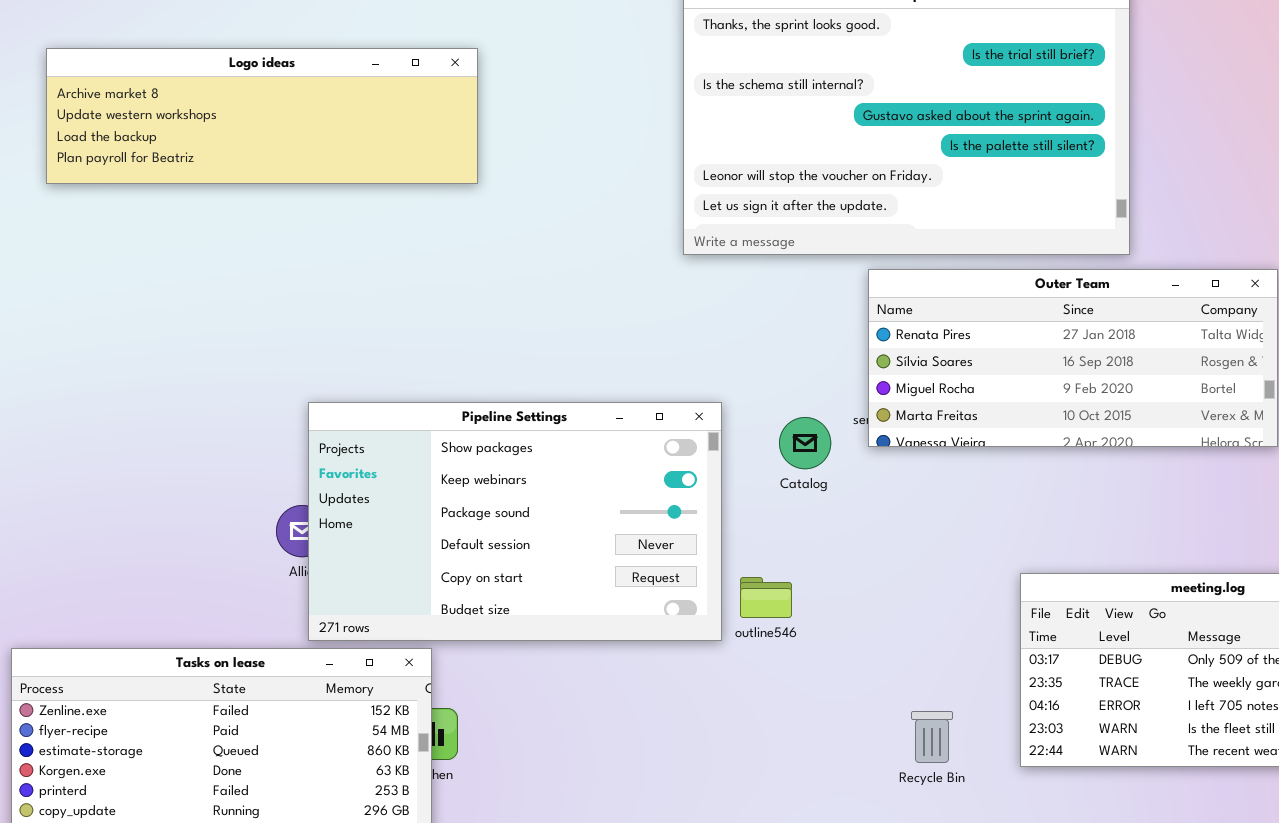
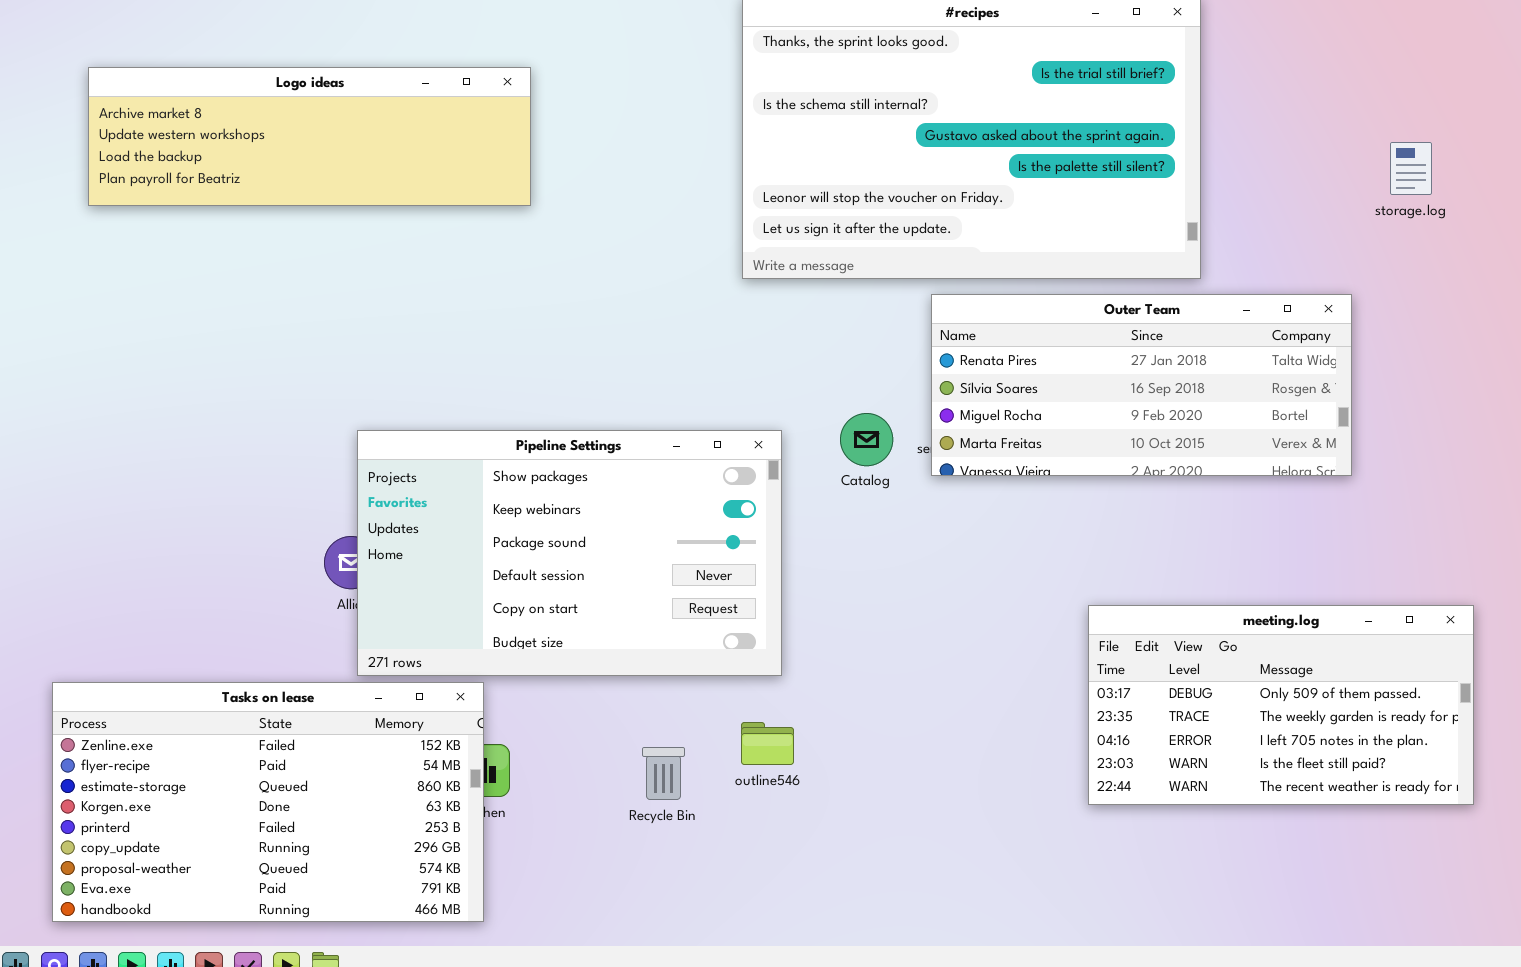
Catalog: [779,417,831,469] -> [840,413,893,466], moved
outline546: [740,577,792,618] -> [741,722,794,765], moved
Recycle Bin: [911,711,953,763] -> [642,747,685,800], moved

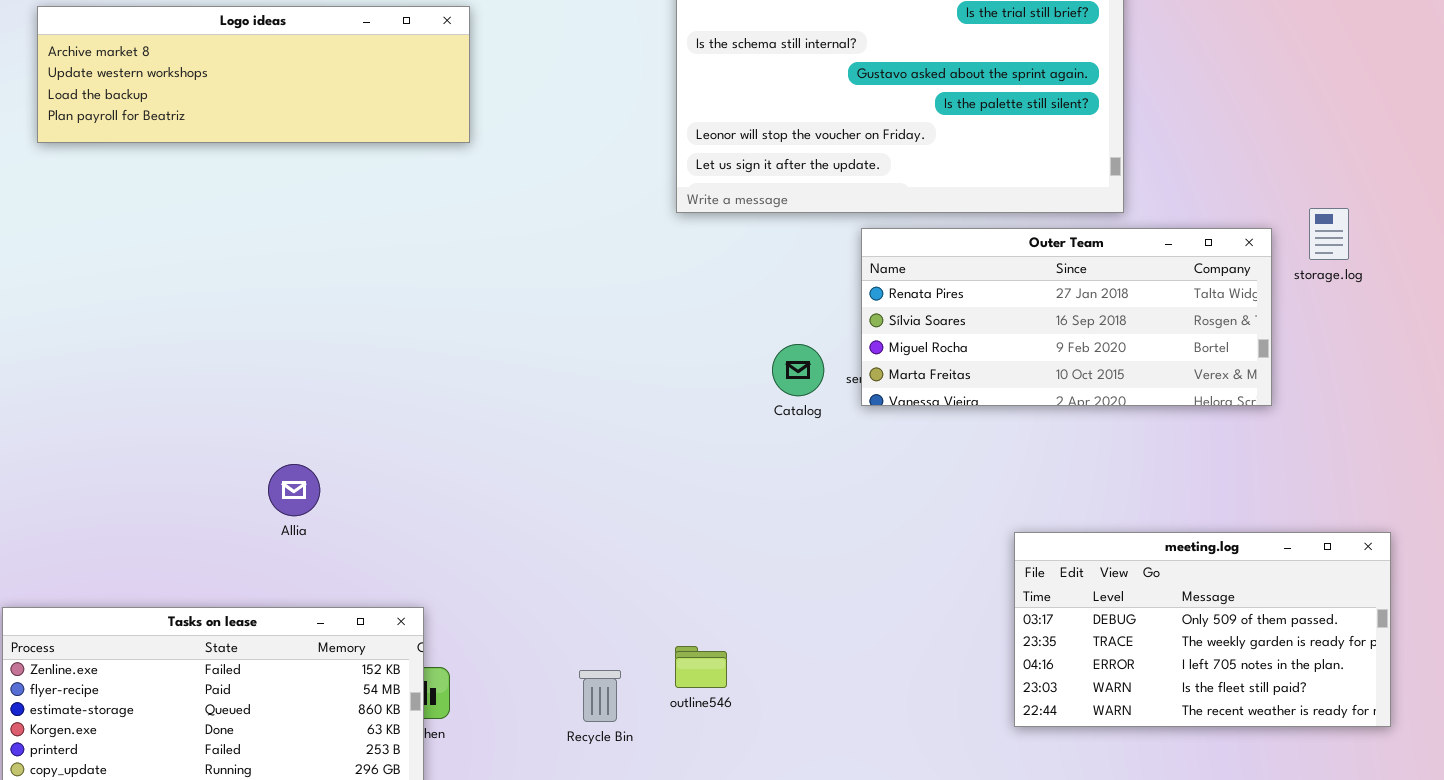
storage.log: [1390,142,1432,195] -> [1309,208,1349,260], moved
Pipeline Settings: [357,430,782,676] -> none, closed

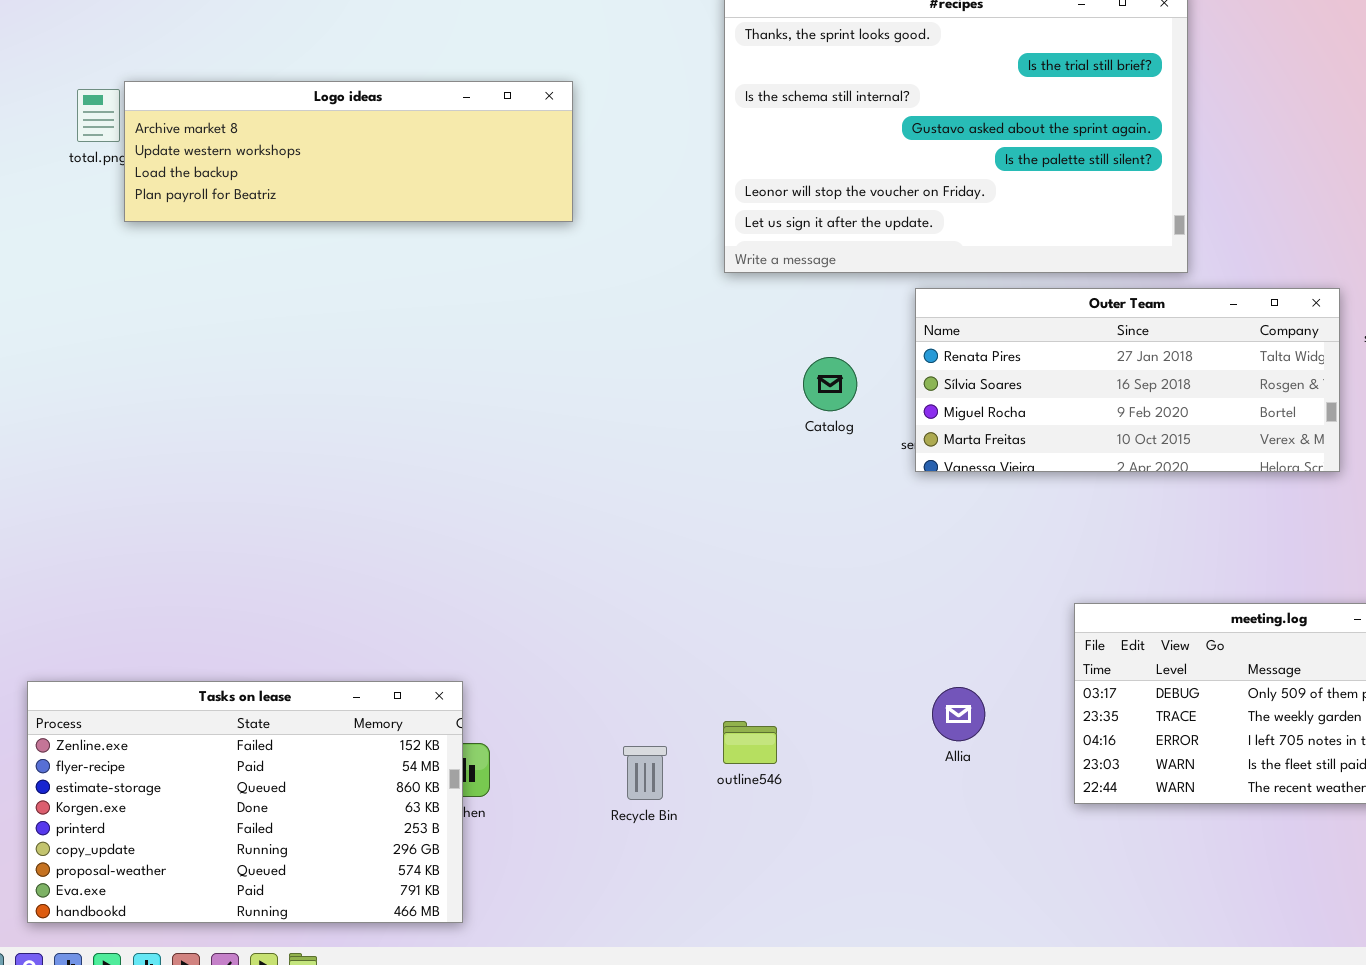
Logo ideas: [37,6,470,143] -> [124,81,573,222], moved
Catalog: [772,344,824,396] -> [803,357,857,411], moved
Allia: [268,464,320,516] -> [932,687,985,741], moved

